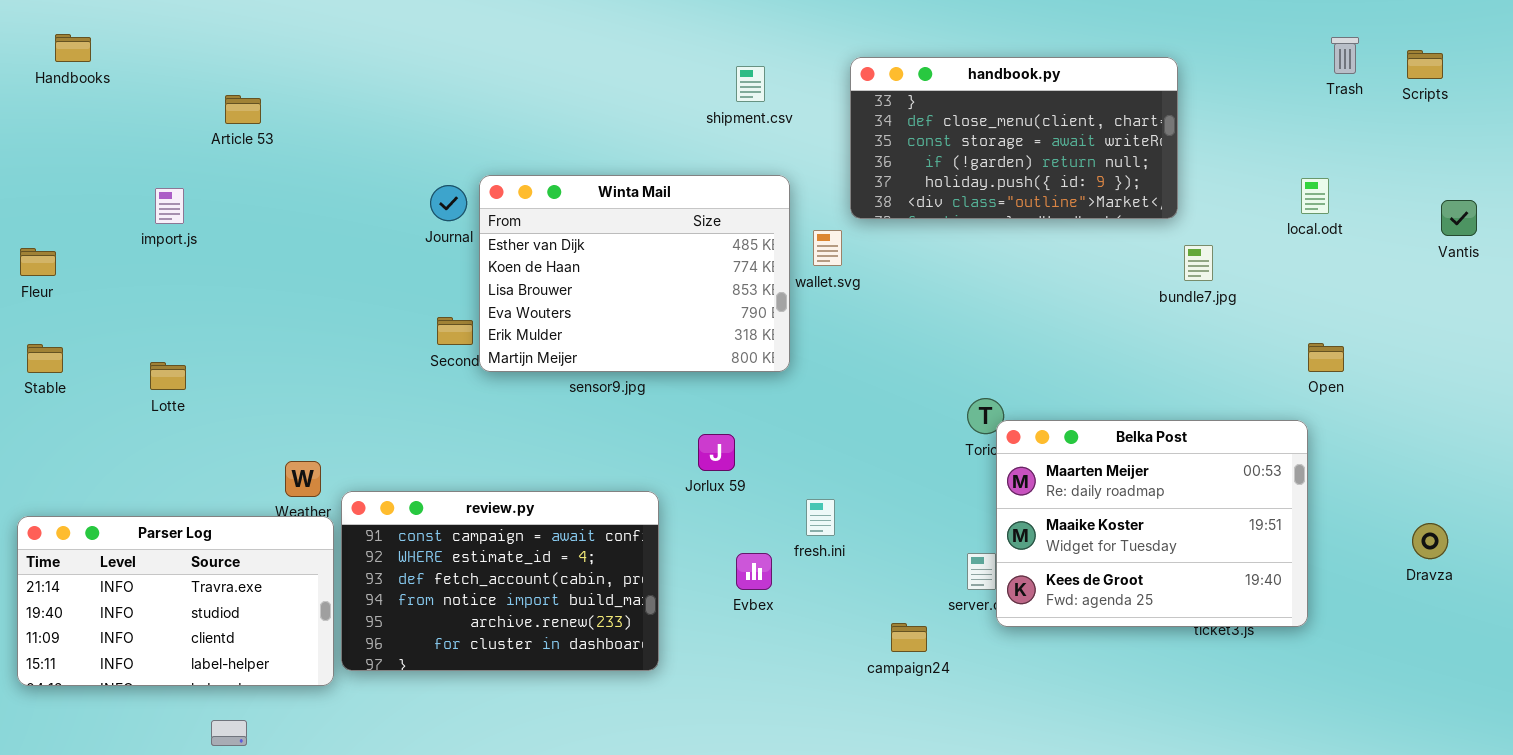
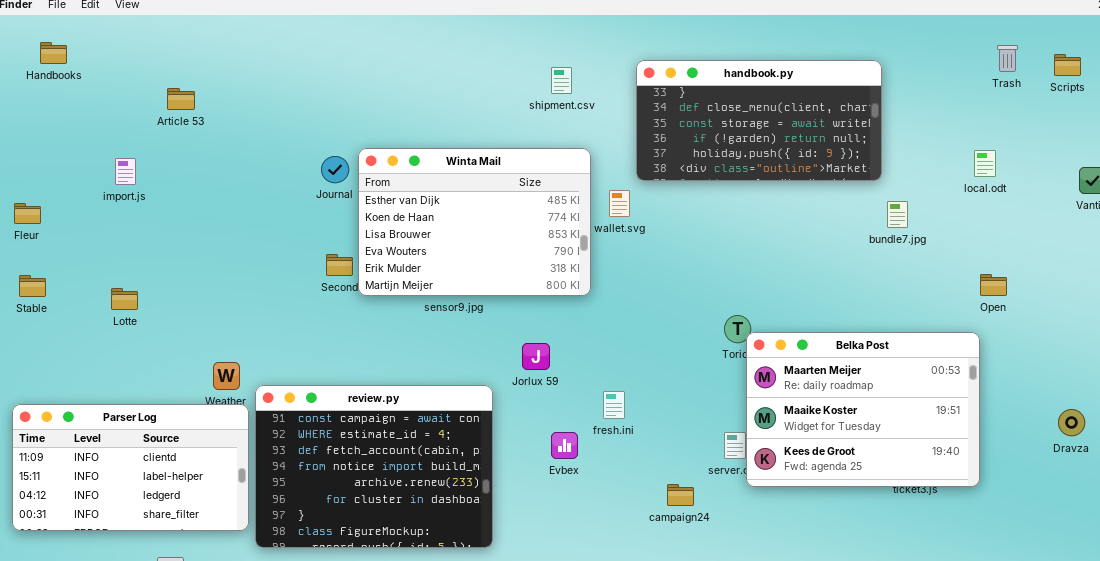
review.py: [341,491,659,671] -> [255,385,493,548], resized
Parser Log: [17,516,334,686] -> [12,404,249,531], scrolled down 2 rows

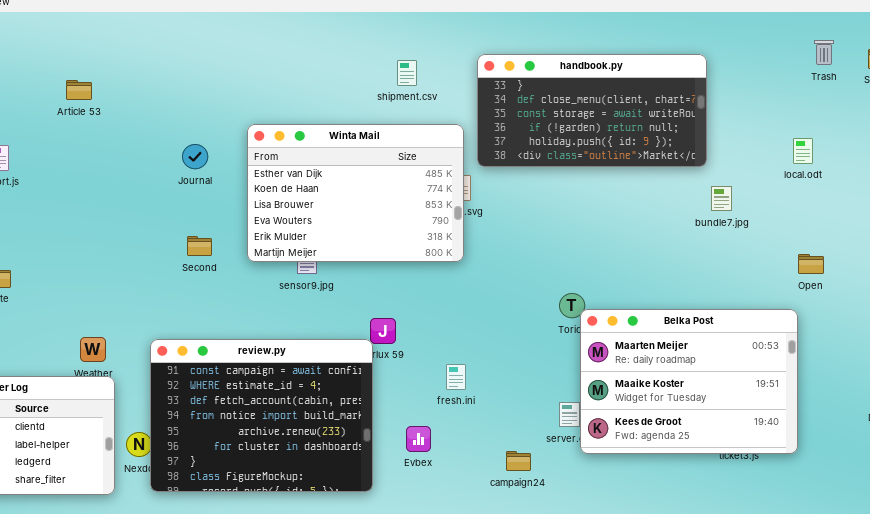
Article 53: [167,88,195,110] -> [66,80,92,100], moved
Winta Mail: [358,148,591,296] -> [247,124,464,262], moved
review.py: [255,385,493,548] -> [150,339,373,492], moved
Evbex: [551,432,578,459] -> [406,426,431,452], moved

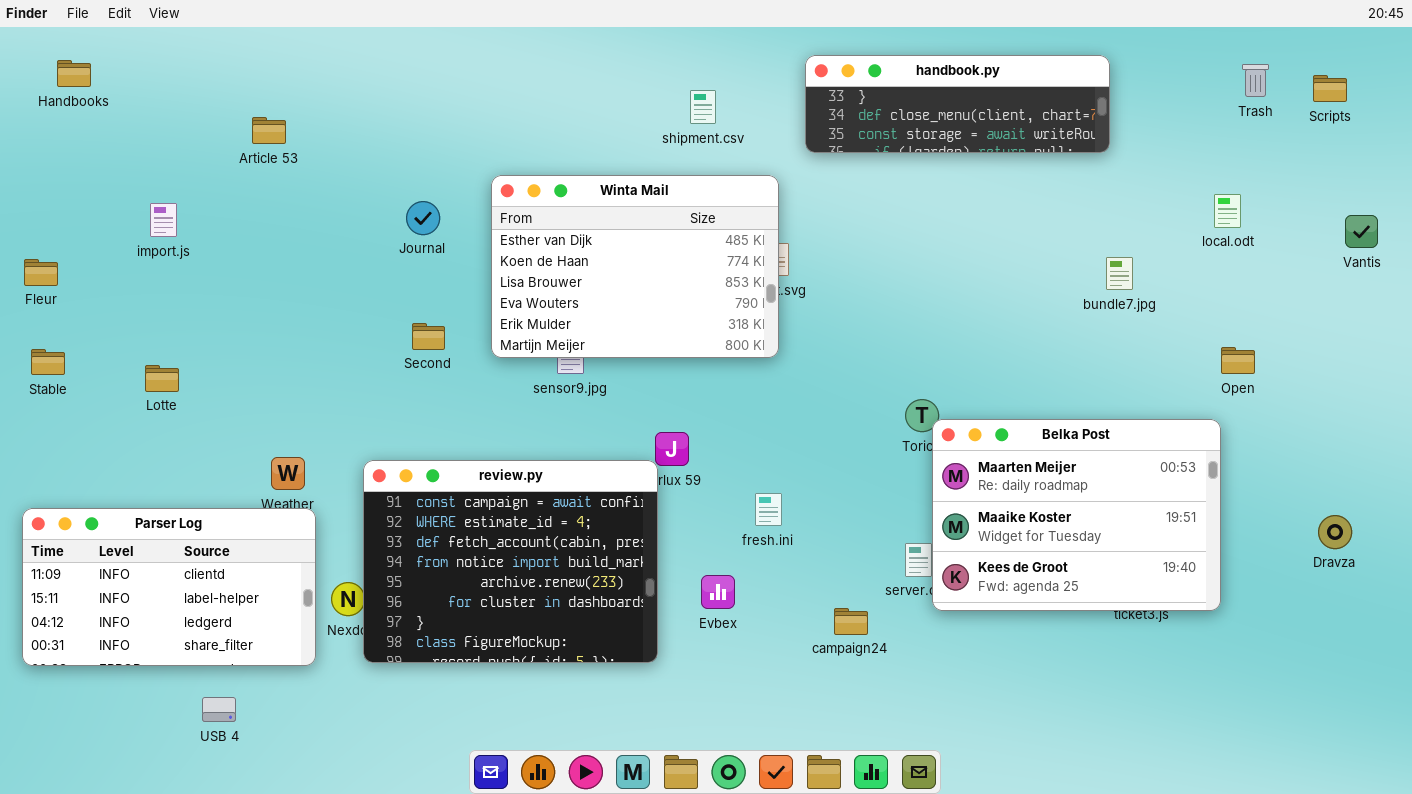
handbook.py: [477,54,707,167] -> [805,55,1110,153], moved, resized

